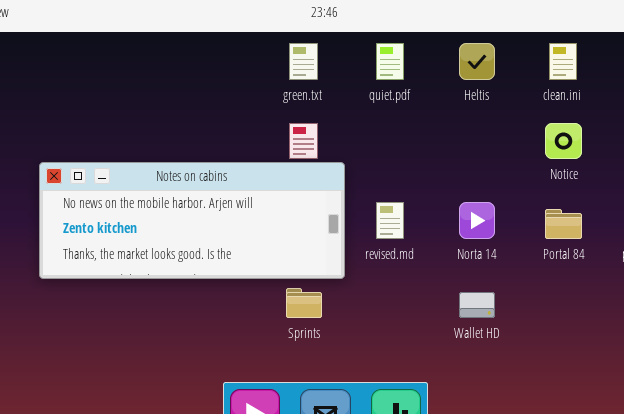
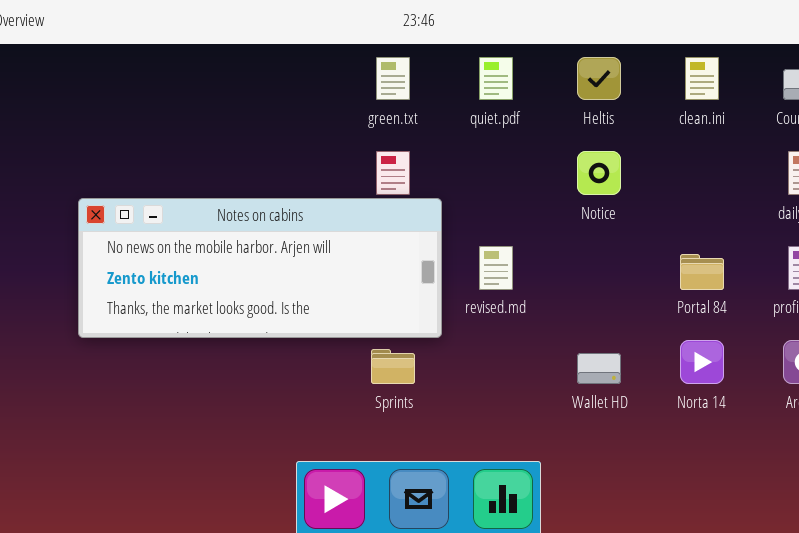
Notice: [545,123,582,159] -> [577,151,621,195], moved
Norta 14: [459,202,495,239] -> [680,340,724,384], moved

